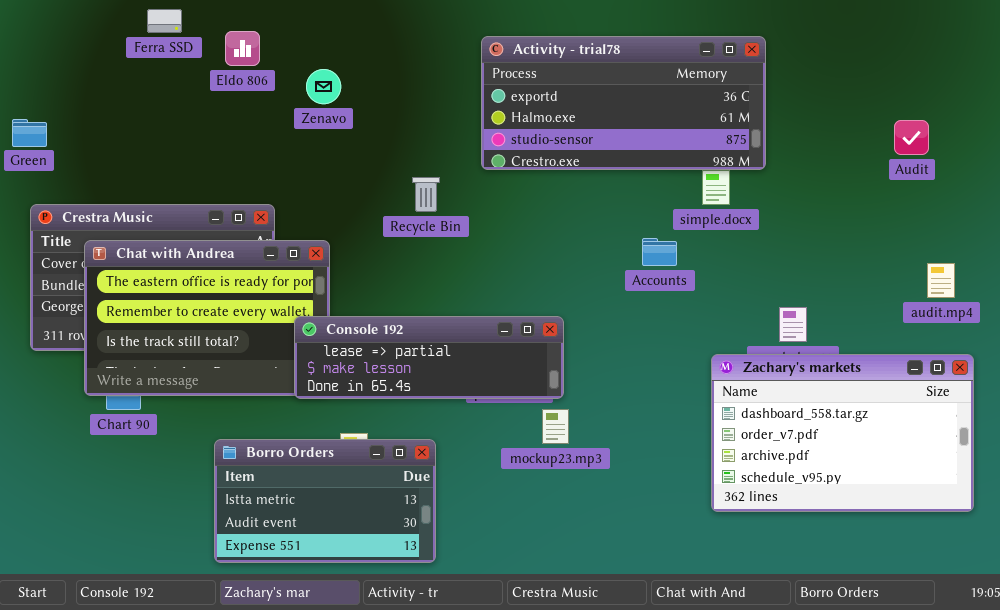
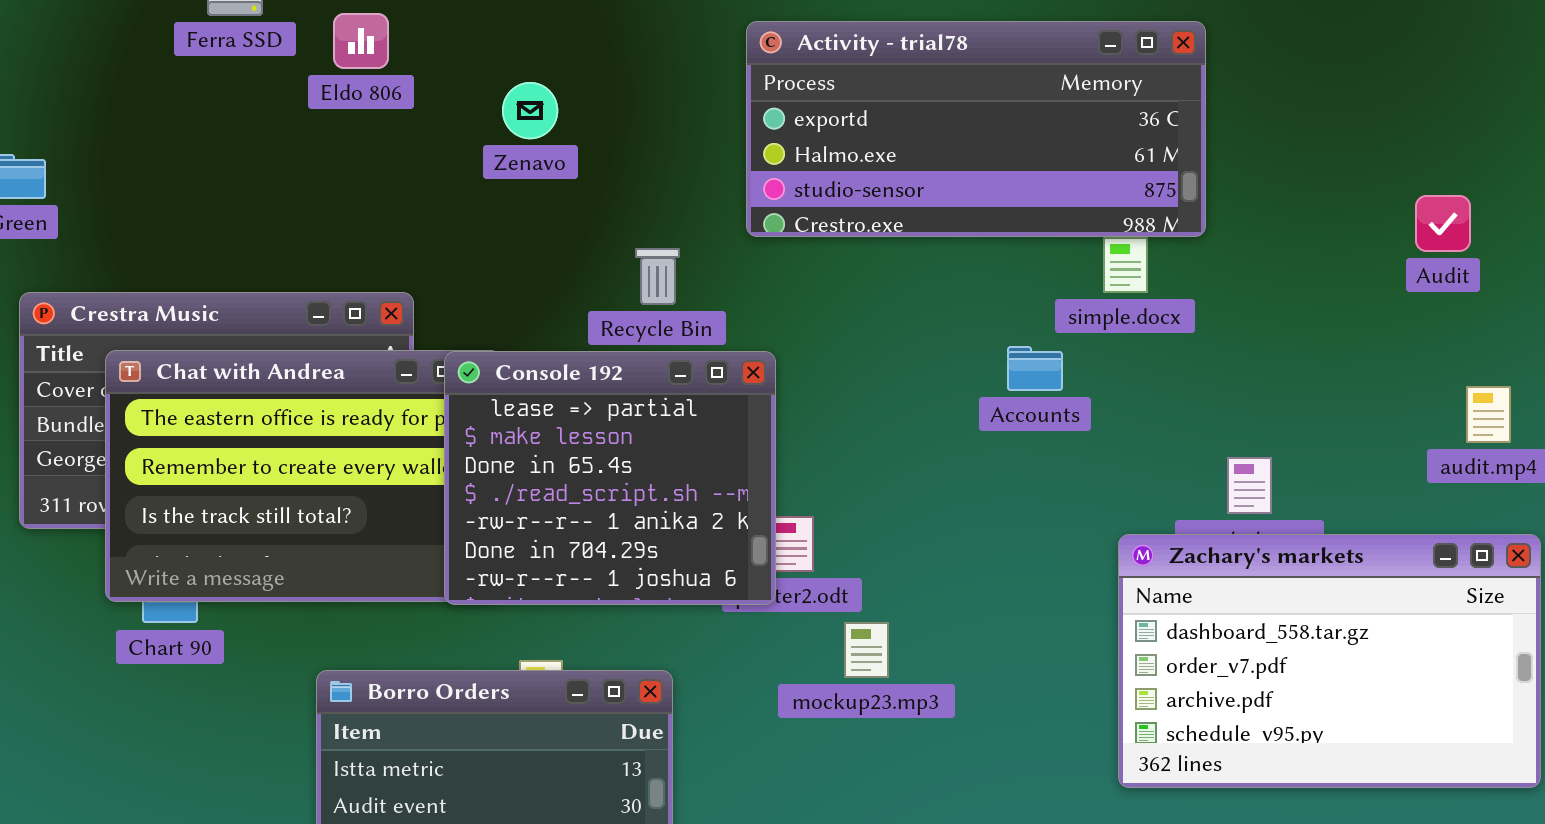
Zenavo: [306,69,341,104] -> [502,82,558,139], moved
Audit: [894,120,929,155] -> [1415,195,1471,252], moved
Console 192: [294,316,564,399] -> [444,351,776,605], resized

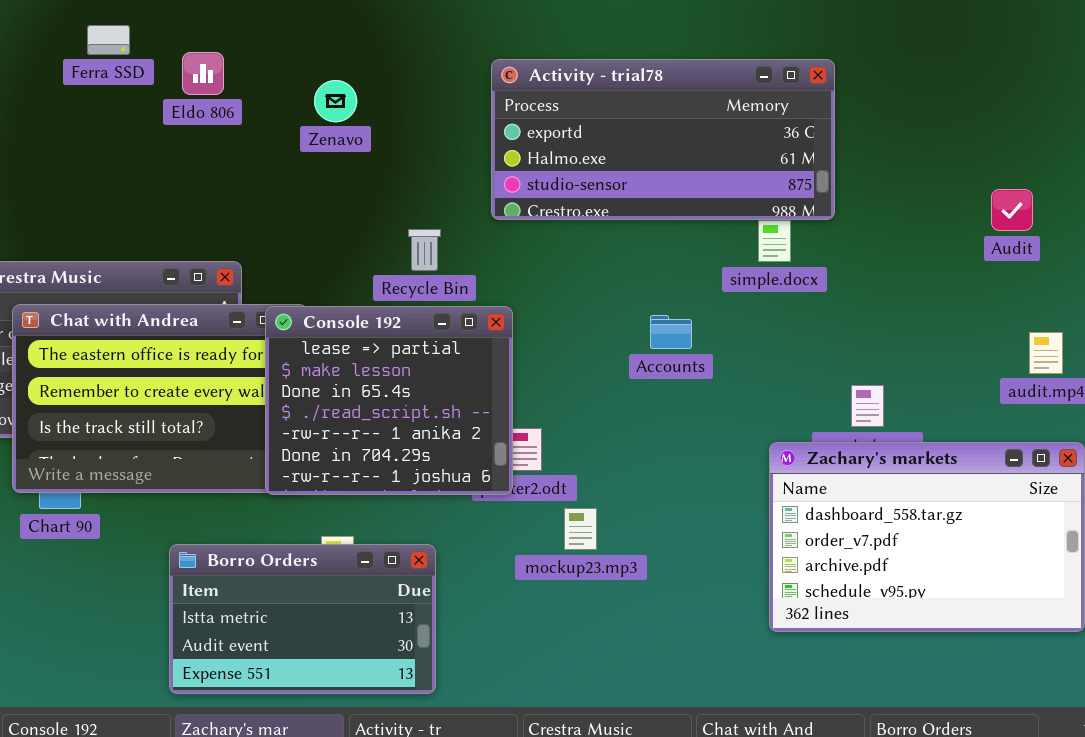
Zenavo: [502,82,558,139] -> [314,80,357,122], moved
Accounts: [1007,346,1063,391] -> [650,315,692,349], moved

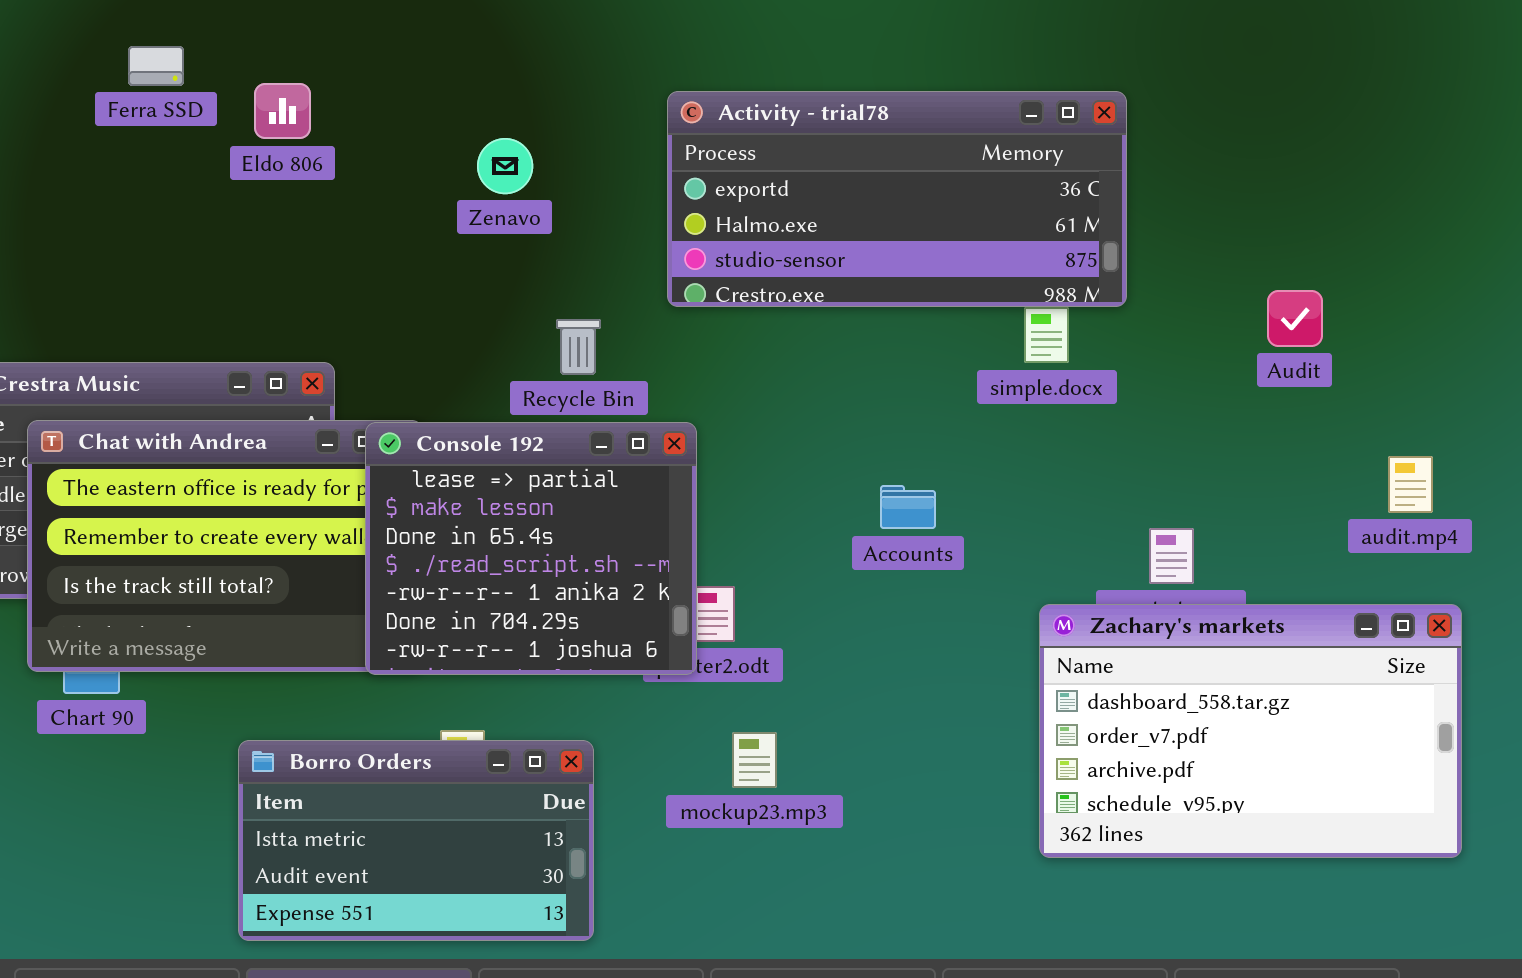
Zenavo: [314,80,357,122] -> [477,138,533,194], moved
Audit: [991,189,1033,231] -> [1267,290,1323,347], moved
Accounts: [650,315,692,349] -> [880,485,936,529], moved
mockup23.mp3: [564,508,597,550] -> [732,732,777,788], moved

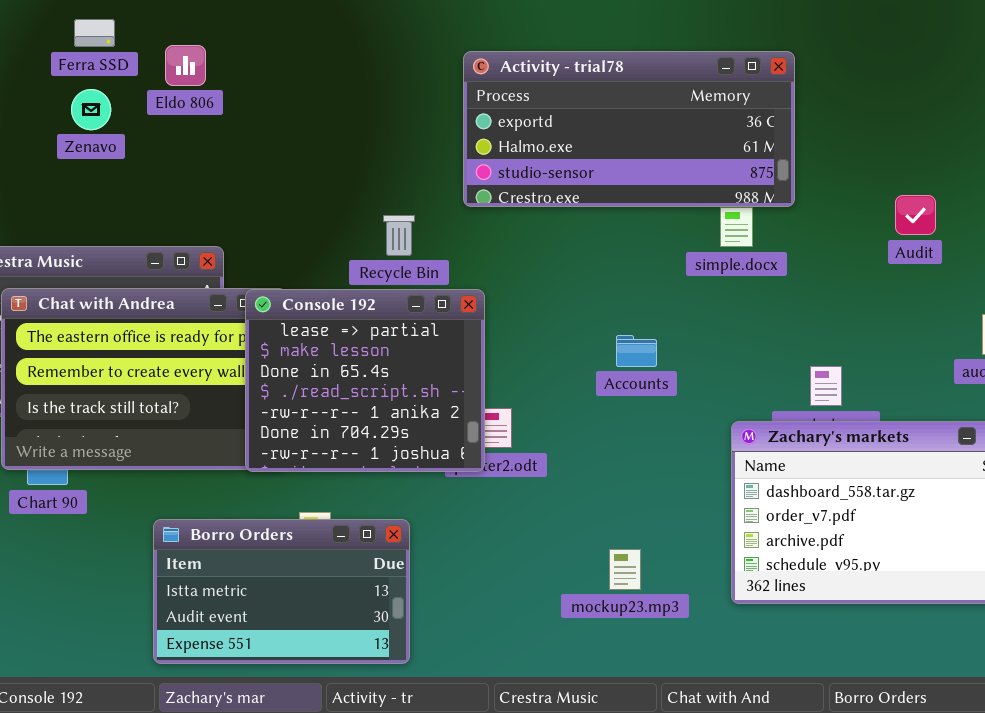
Zenavo: [477,138,533,194] -> [71,89,111,130], moved
mockup23.mp3: [732,732,777,788] -> [609,549,641,590], moved

